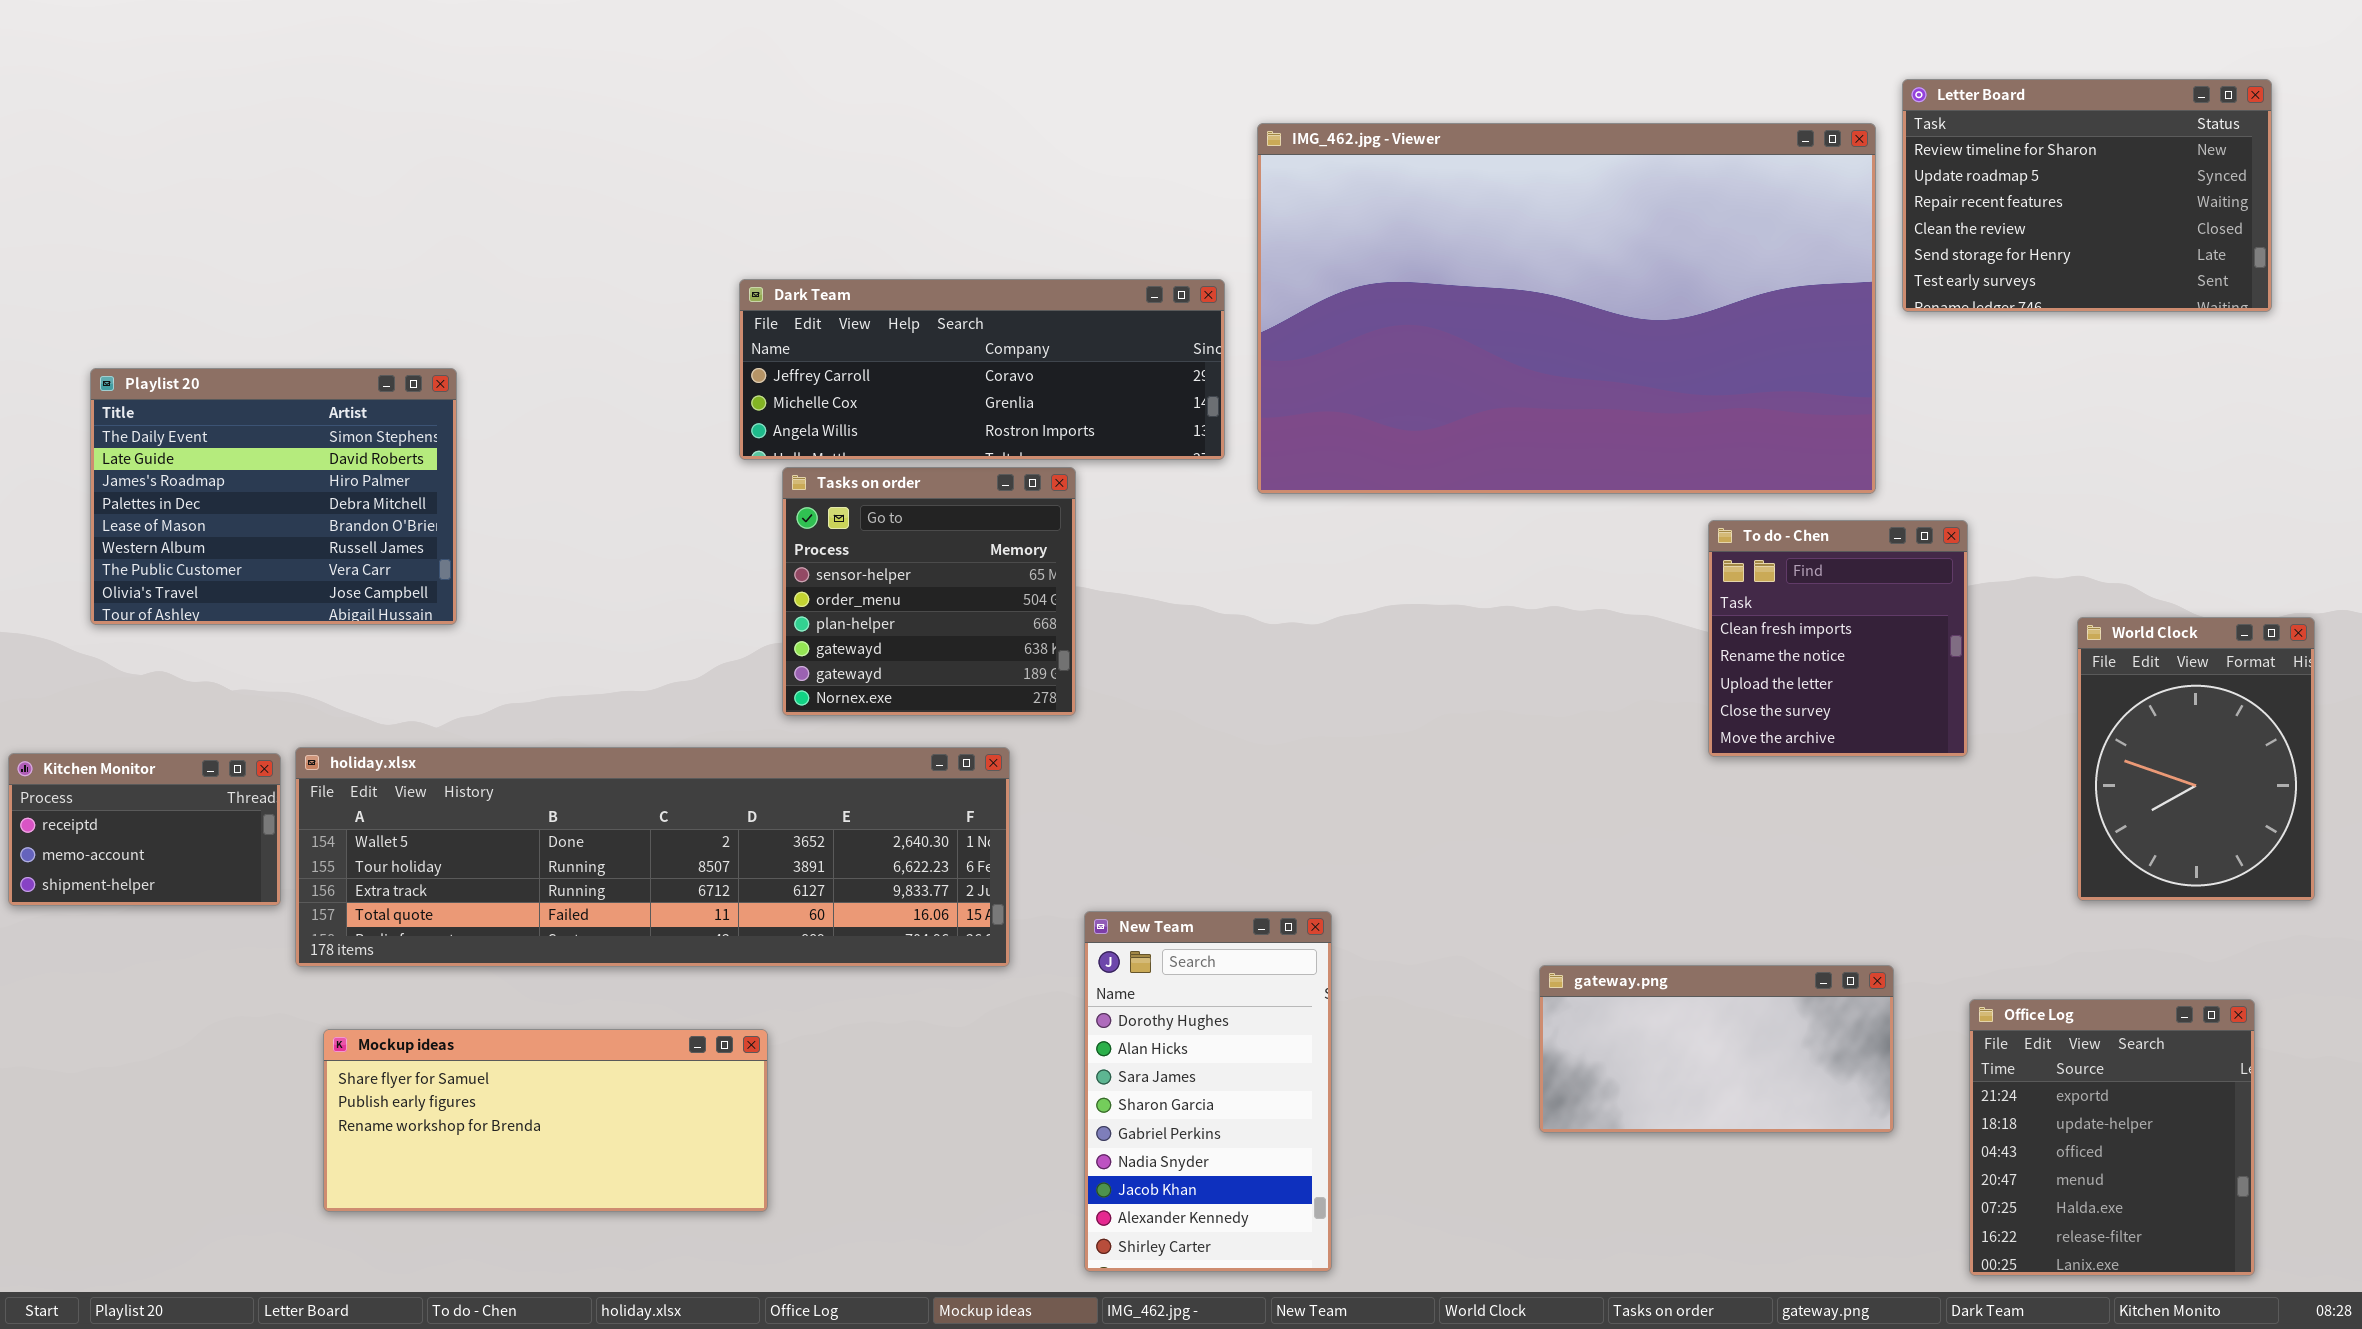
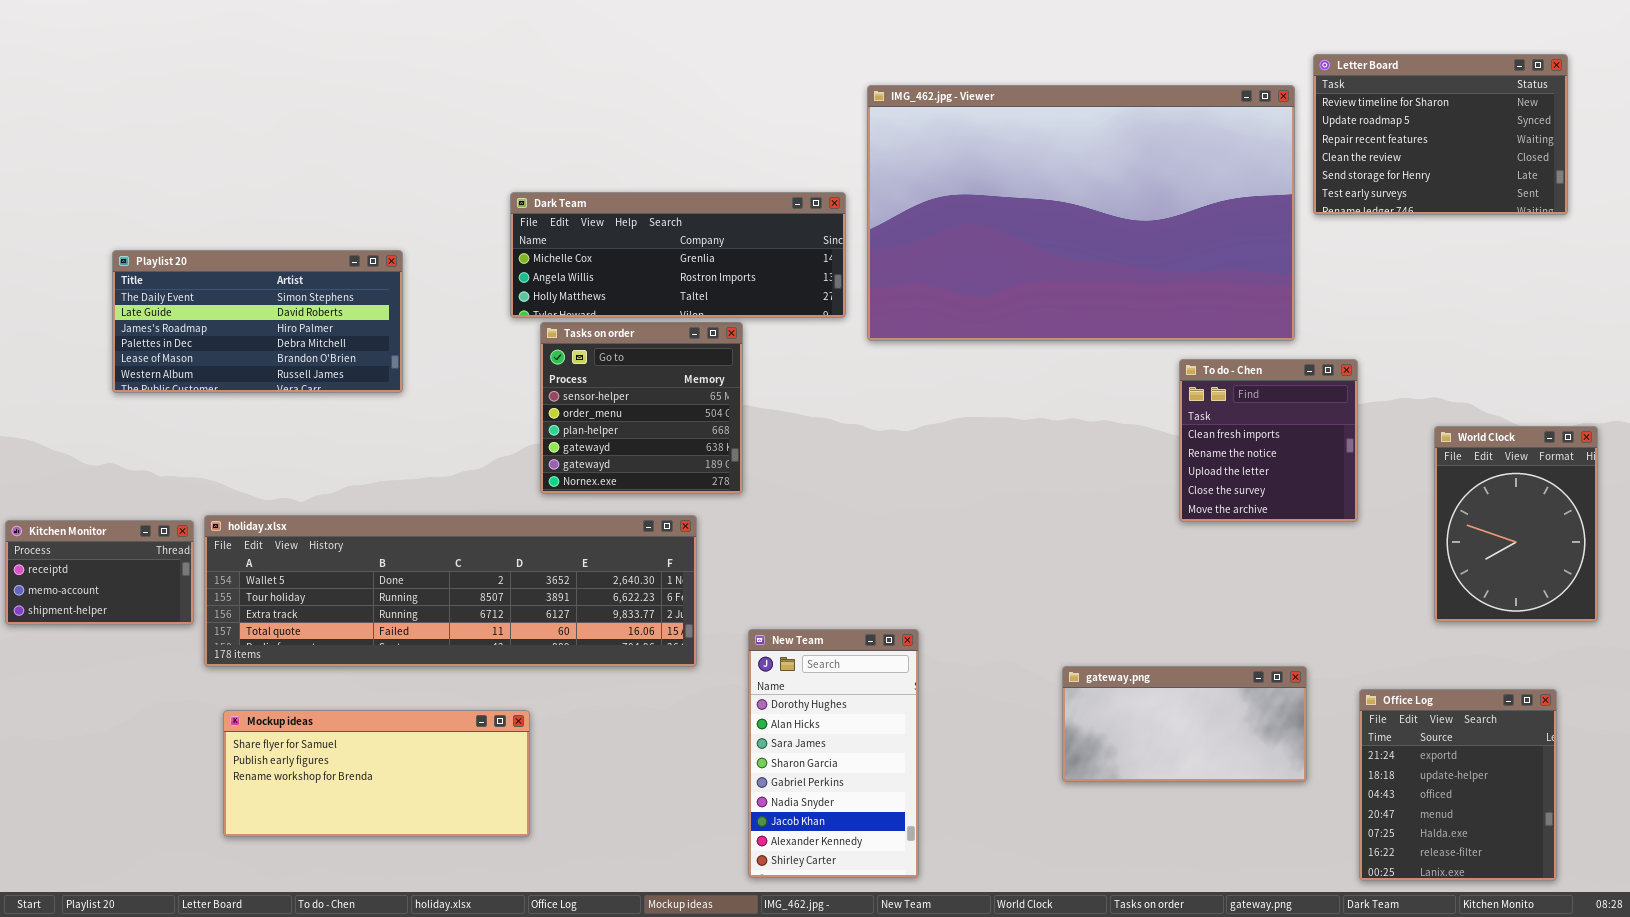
Dark Team: [739,279,1225,460] -> [510,192,846,318], scrolled down 1 row
Playlist 20: [90,368,457,625] -> [112,250,403,393], moved, resized

